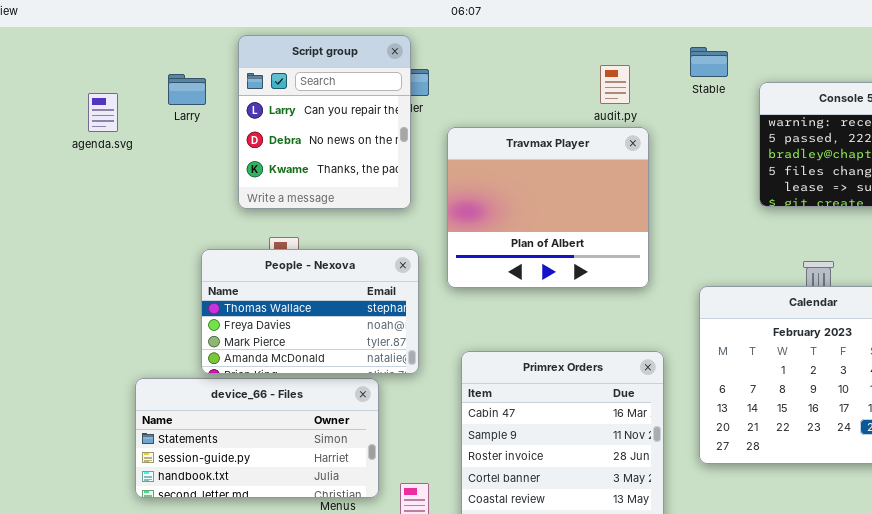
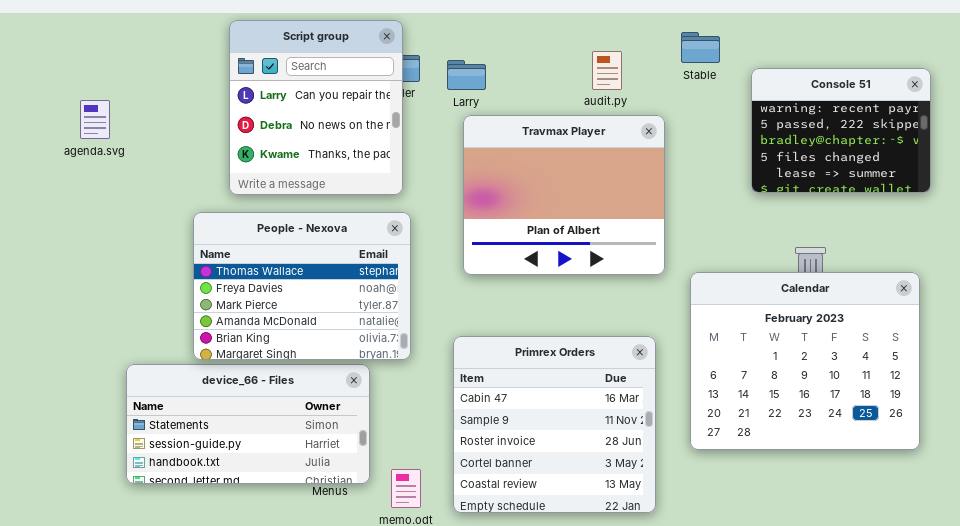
Larry: [168,74,206,105] -> [447,60,486,90], moved
agenda.svg: [88,93,118,132] -> [80,100,110,139], moved
Travmax Player: [447,127,649,288] -> [463,115,665,275], moved
People - Nexova: [201,249,419,374] -> [193,212,411,360], resized

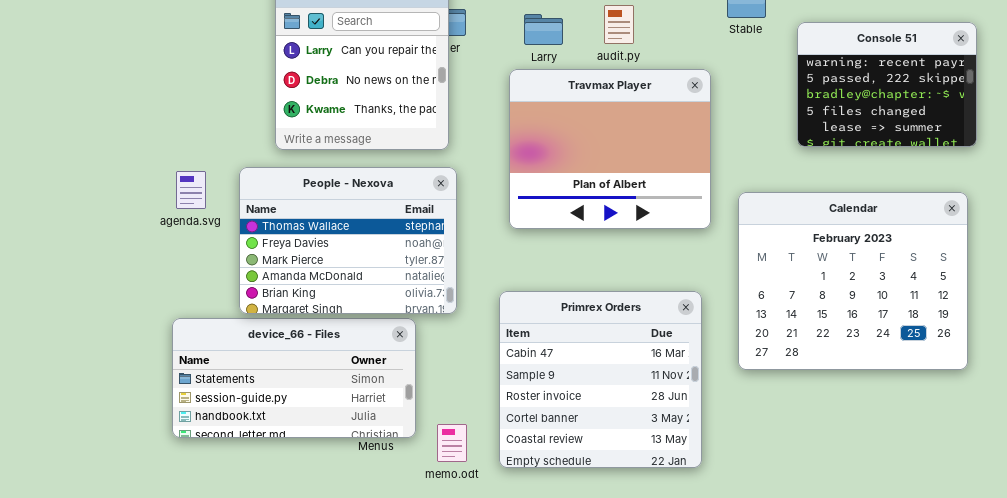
audit.py: [592,51,622,90] -> [604,5,634,44], moved
Larry: [447,60,486,90] -> [524,14,563,45], moved
agenda.svg: [80,100,110,139] -> [176,171,206,209], moved
Calendar: [690,272,920,450] -> [738,192,968,370], moved

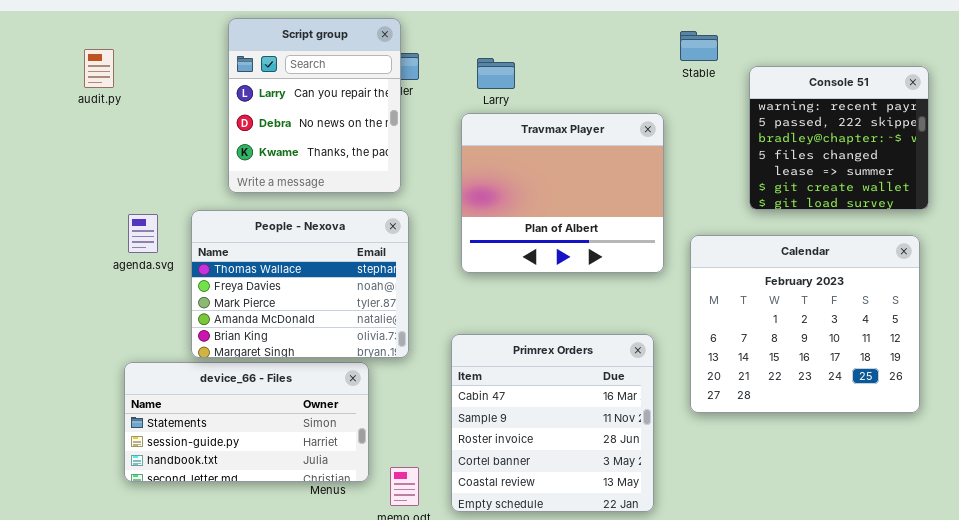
audit.py: [604,5,634,44] -> [84,49,114,88], moved
Console 51: [797,22,977,147] -> [749,66,929,210], resized

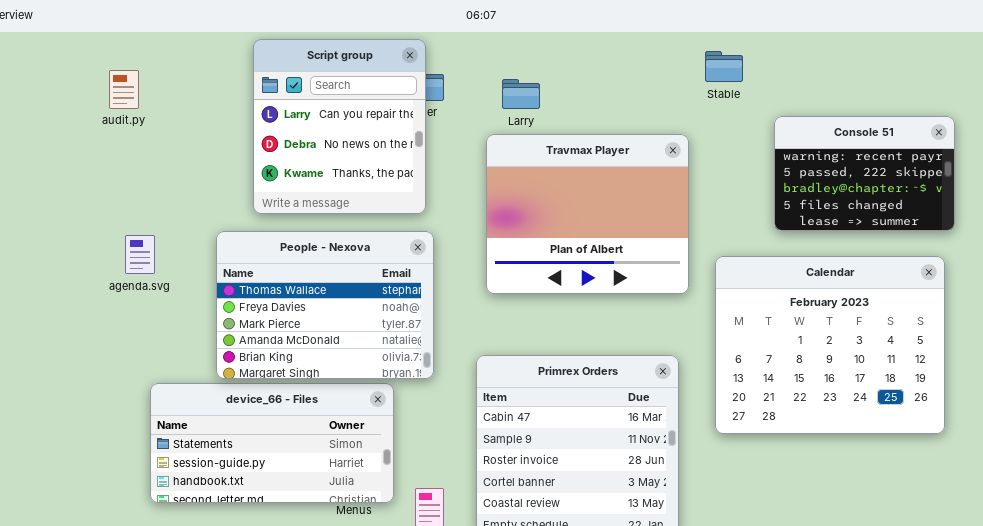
Console 51: [749,66,929,210] -> [774,116,955,231], resized
agenda.svg: [128,214,158,253] -> [125,235,155,274], moved

